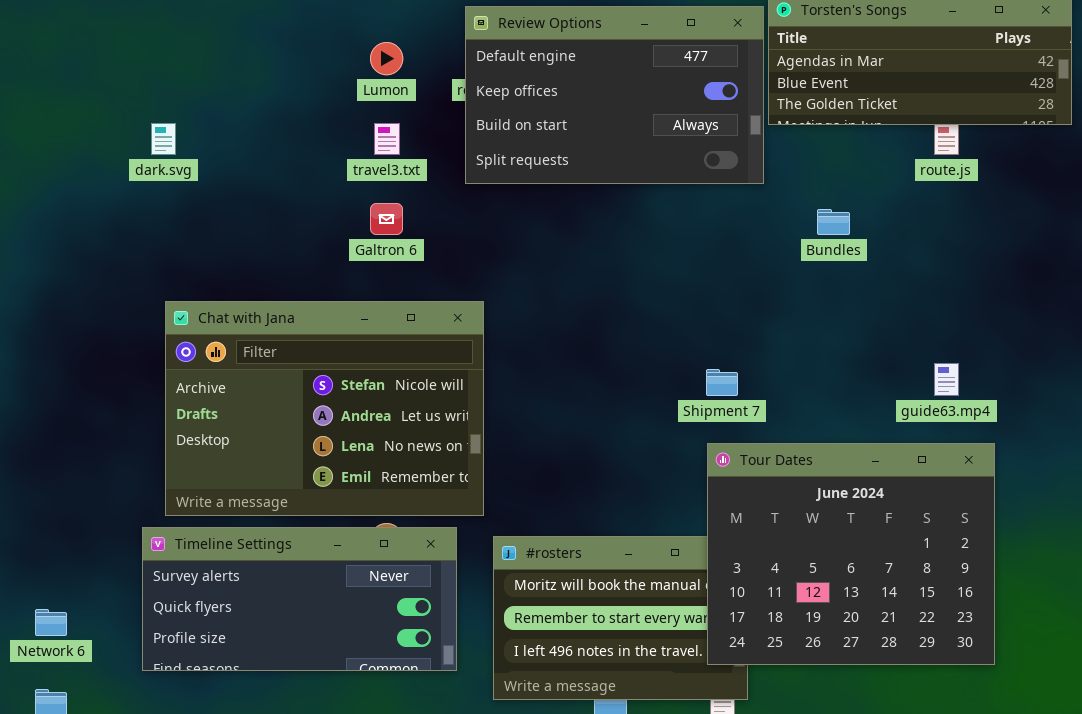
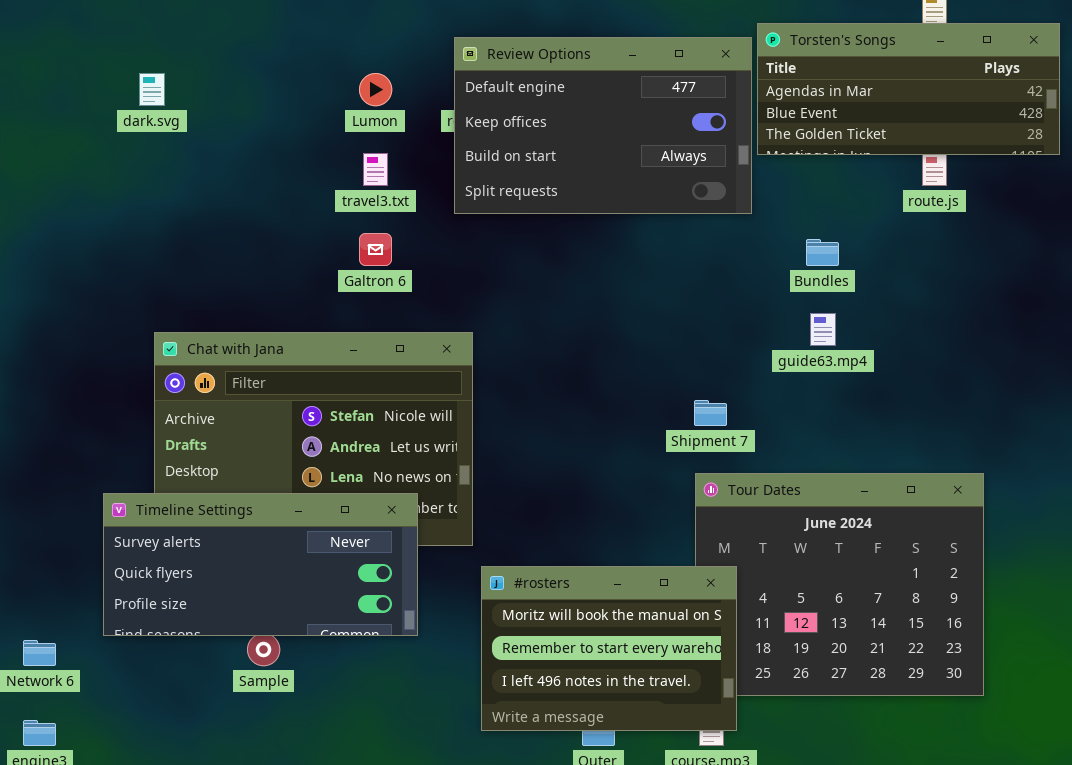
dark.svg: [151,123,176,155] -> [139,73,165,106], moved
guide63.mp4: [934,363,959,396] -> [810,313,836,346], moved
Timeline Settings: [142,527,457,671] -> [103,493,418,636], moved
#rosters: [493,536,748,700] -> [481,566,737,731], raised

